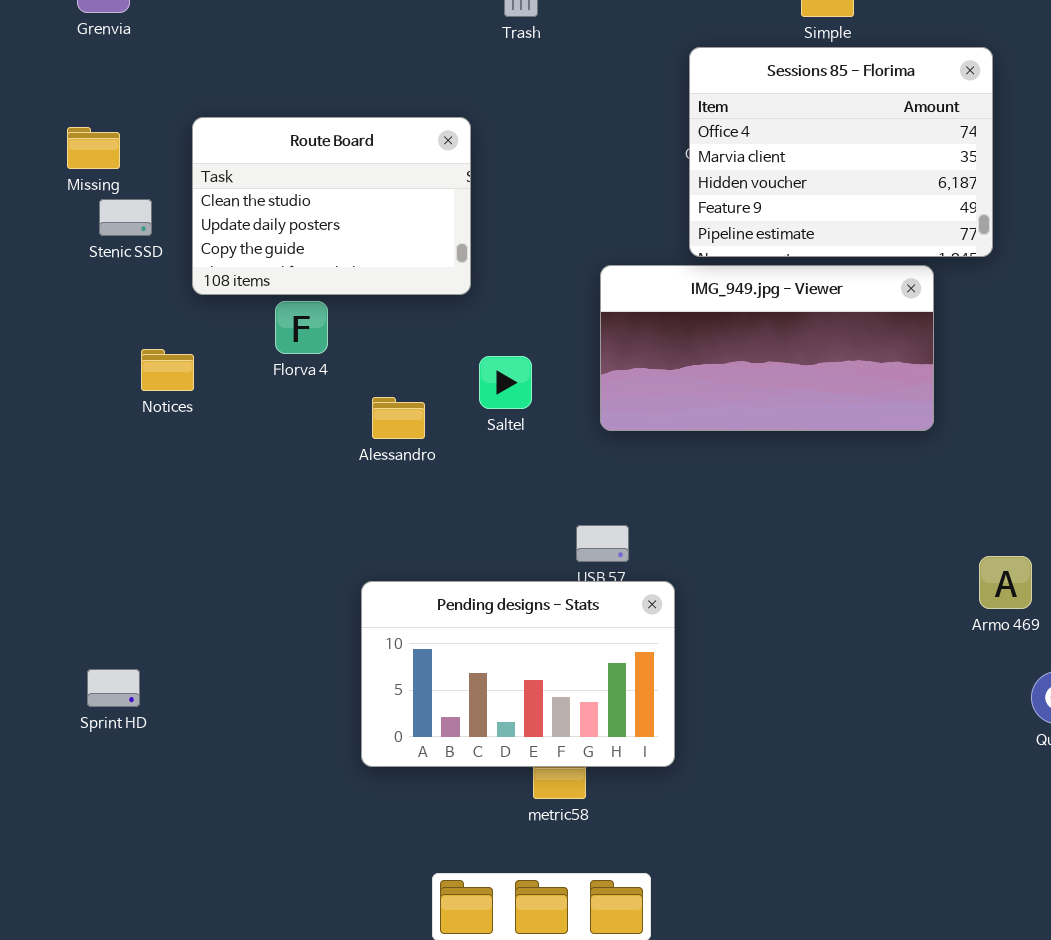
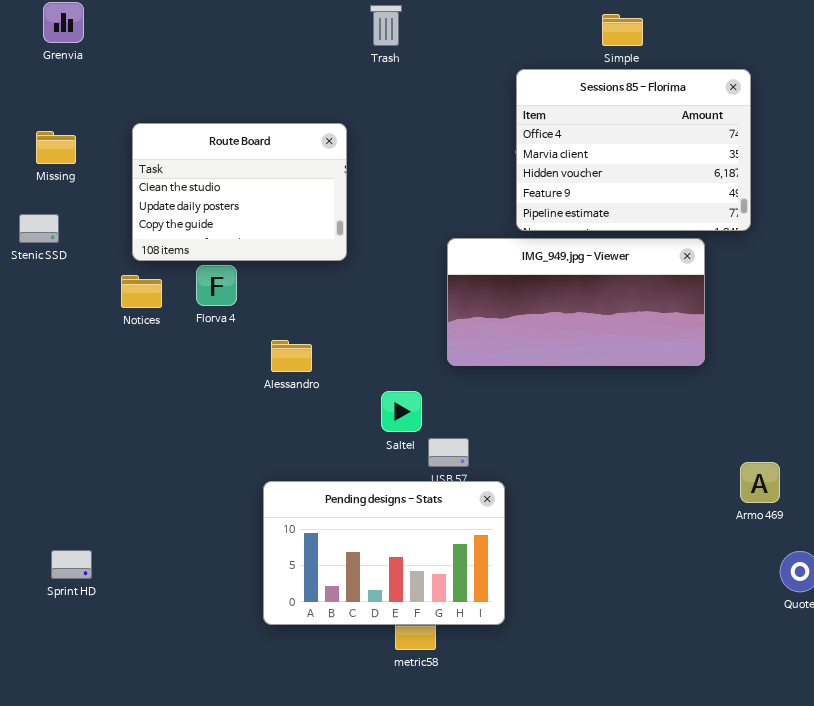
Stenic SSD: [99,199,152,236] -> [19,214,59,243], moved
Notices: [141,349,194,391] -> [121,275,162,308], moved
Saltel: [479,356,532,409] -> [381,391,422,432], moved

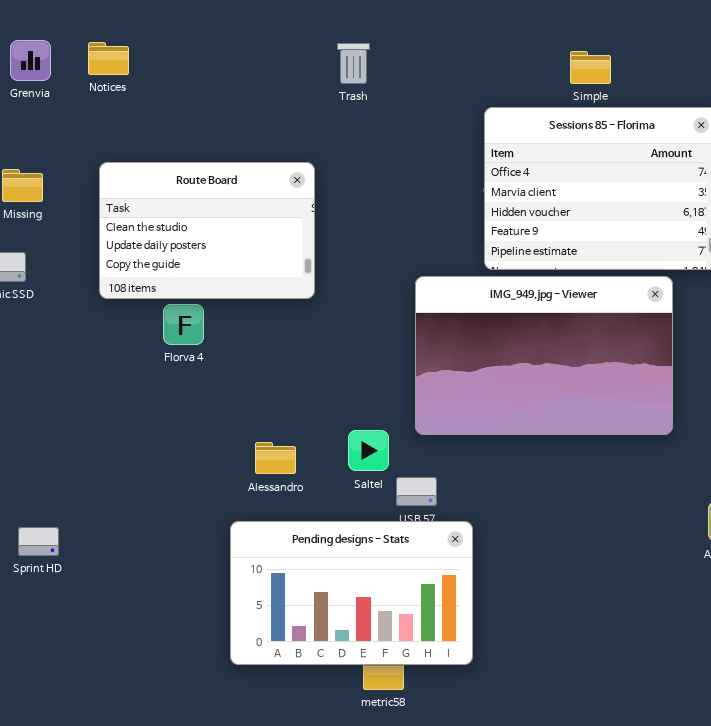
IMG_949.jpg - Viewer: [447,238,705,366] -> [415,276,673,435], resized
Notices: [121,275,162,308] -> [88,42,129,75], moved
Alessandro: [271,340,312,372] -> [255,442,296,474], moved
Sprint HD: [51,550,92,579] -> [18,527,59,556], moved

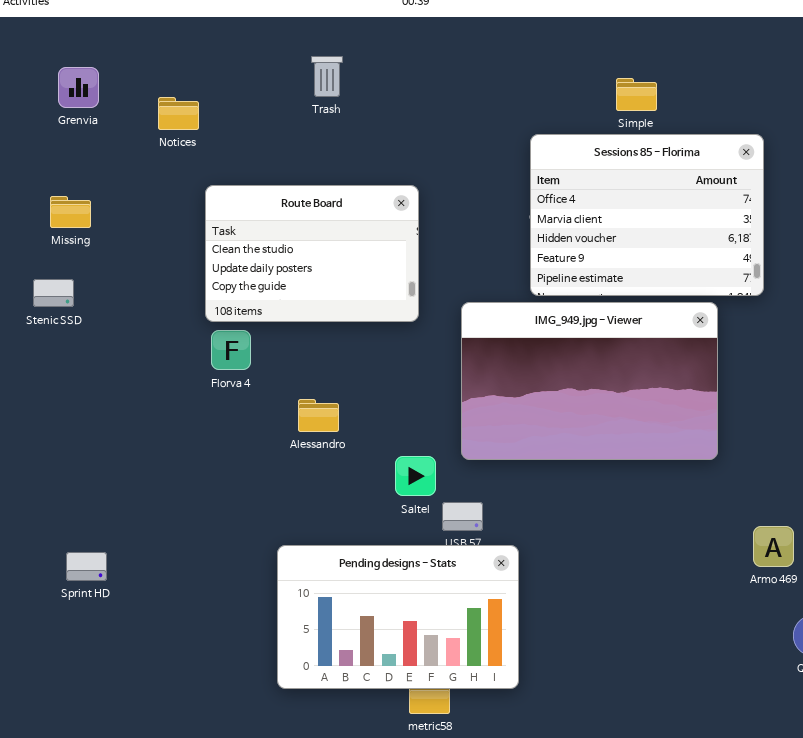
Notices: [88,42,129,75] -> [158,97,199,130], moved
Trash: [337,43,370,84] -> [311,56,343,97], moved
Route Board: [99,162,315,299] -> [205,185,419,322], moved
Alessandro: [255,442,296,474] -> [298,399,339,432], moved

